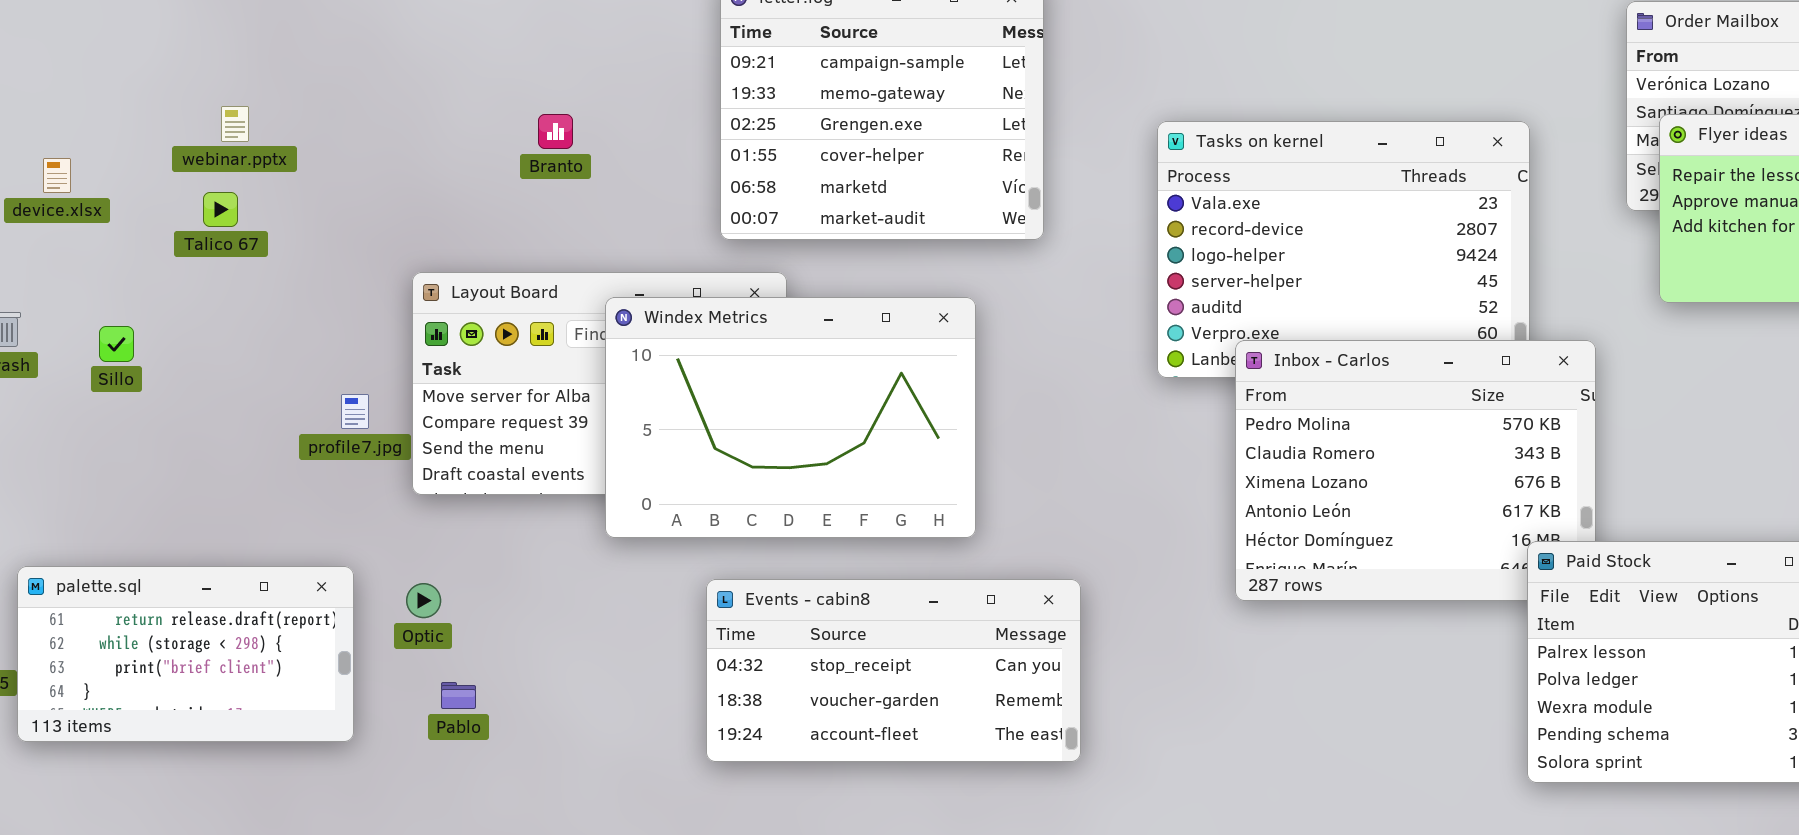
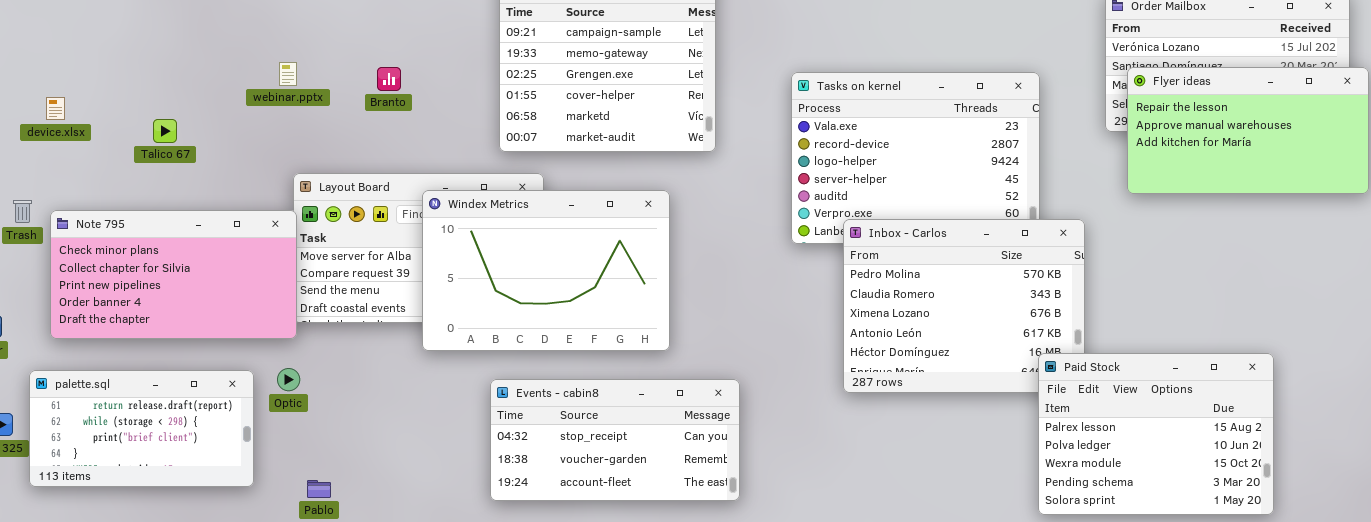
webinar.pptx: [221,106,249,142] -> [279,62,297,86], moved
Note 795: none -> [50,210,297,339], opened
Optic: [406,583,441,618] -> [277,368,300,391], moved
Pablo: [441,682,476,709] -> [307,480,331,498], moved

